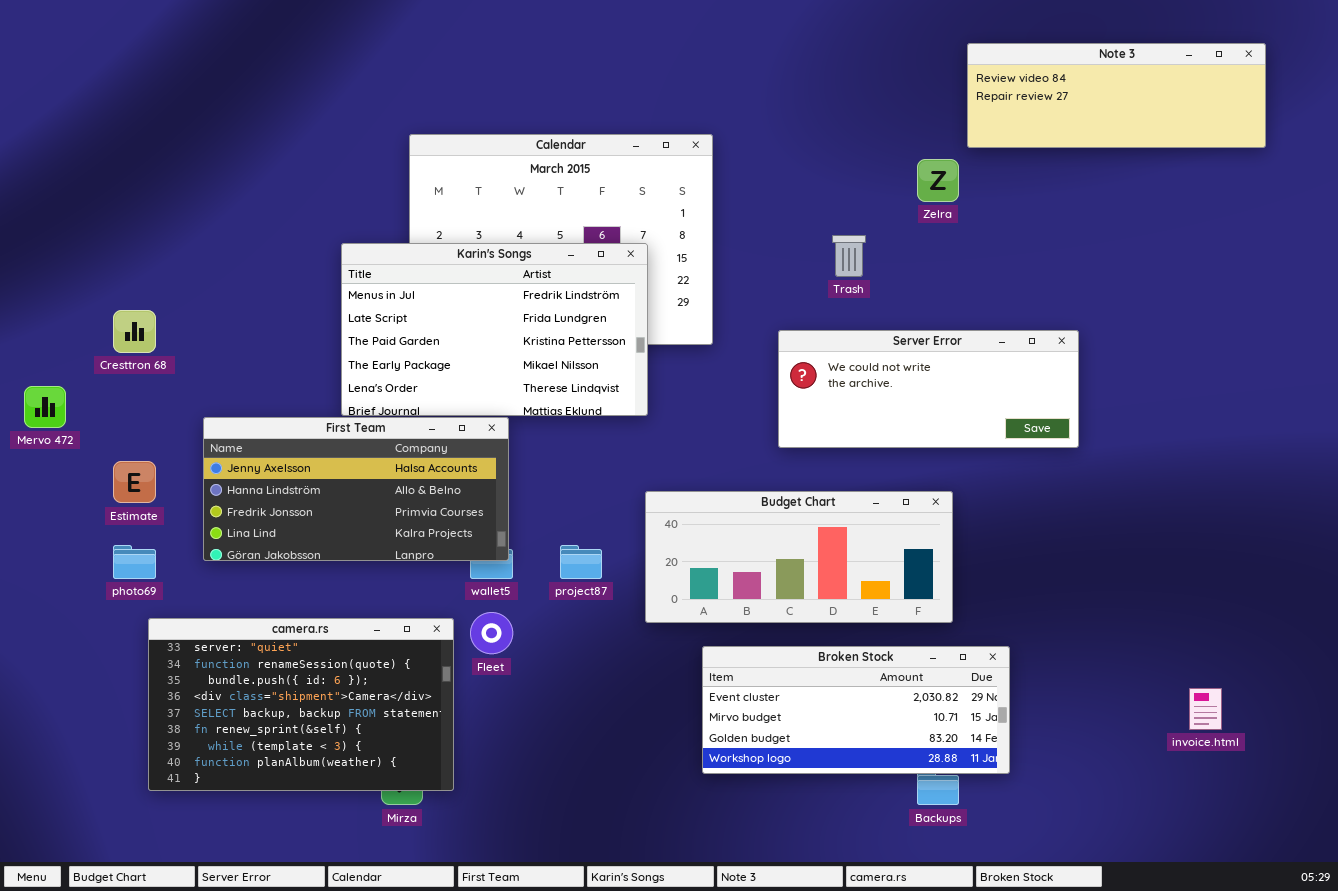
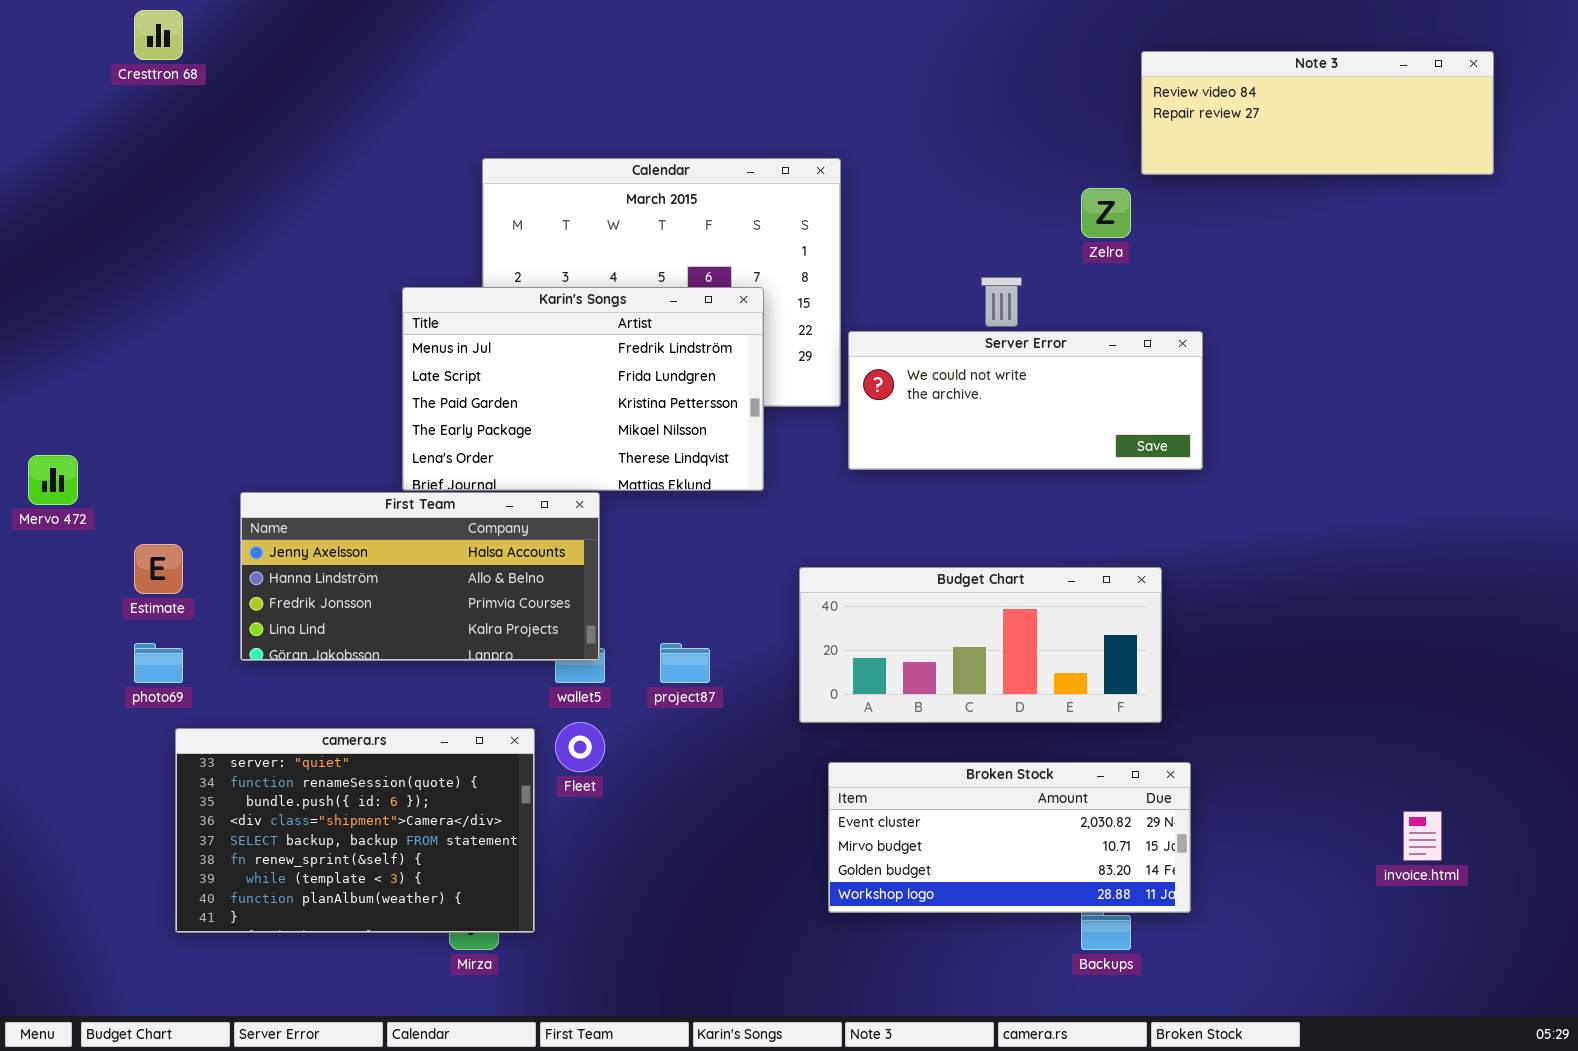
Cresttron 68: [113,310,156,353] -> [134,10,183,60], moved
Server Error: [778,330,1079,448] -> [848,331,1203,470], moved
Budget Chart: [645,491,953,623] -> [799,567,1162,723], moved

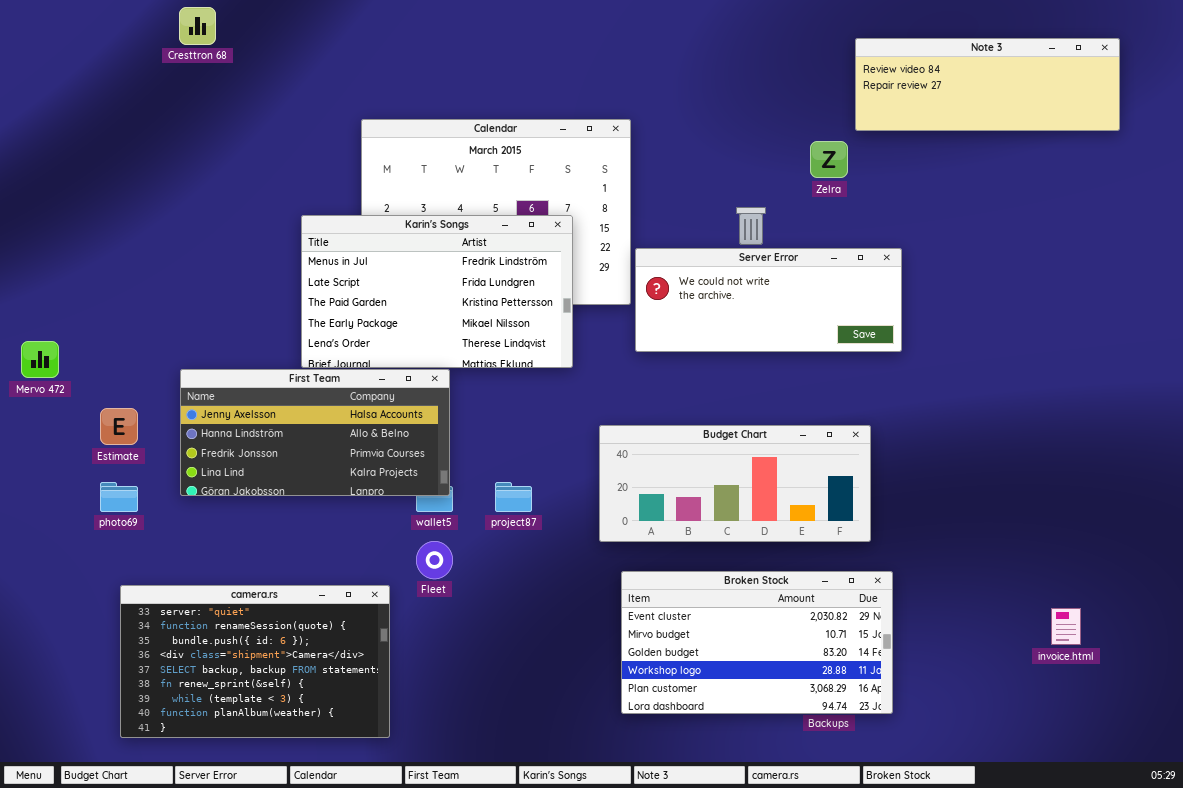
Cresttron 68: [134,10,183,60] -> [179,7,216,45], moved
camera.rs: [175,728,535,933] -> [120,585,390,738], moved
Broken Stock: [828,762,1191,913] -> [621,571,893,714], resized

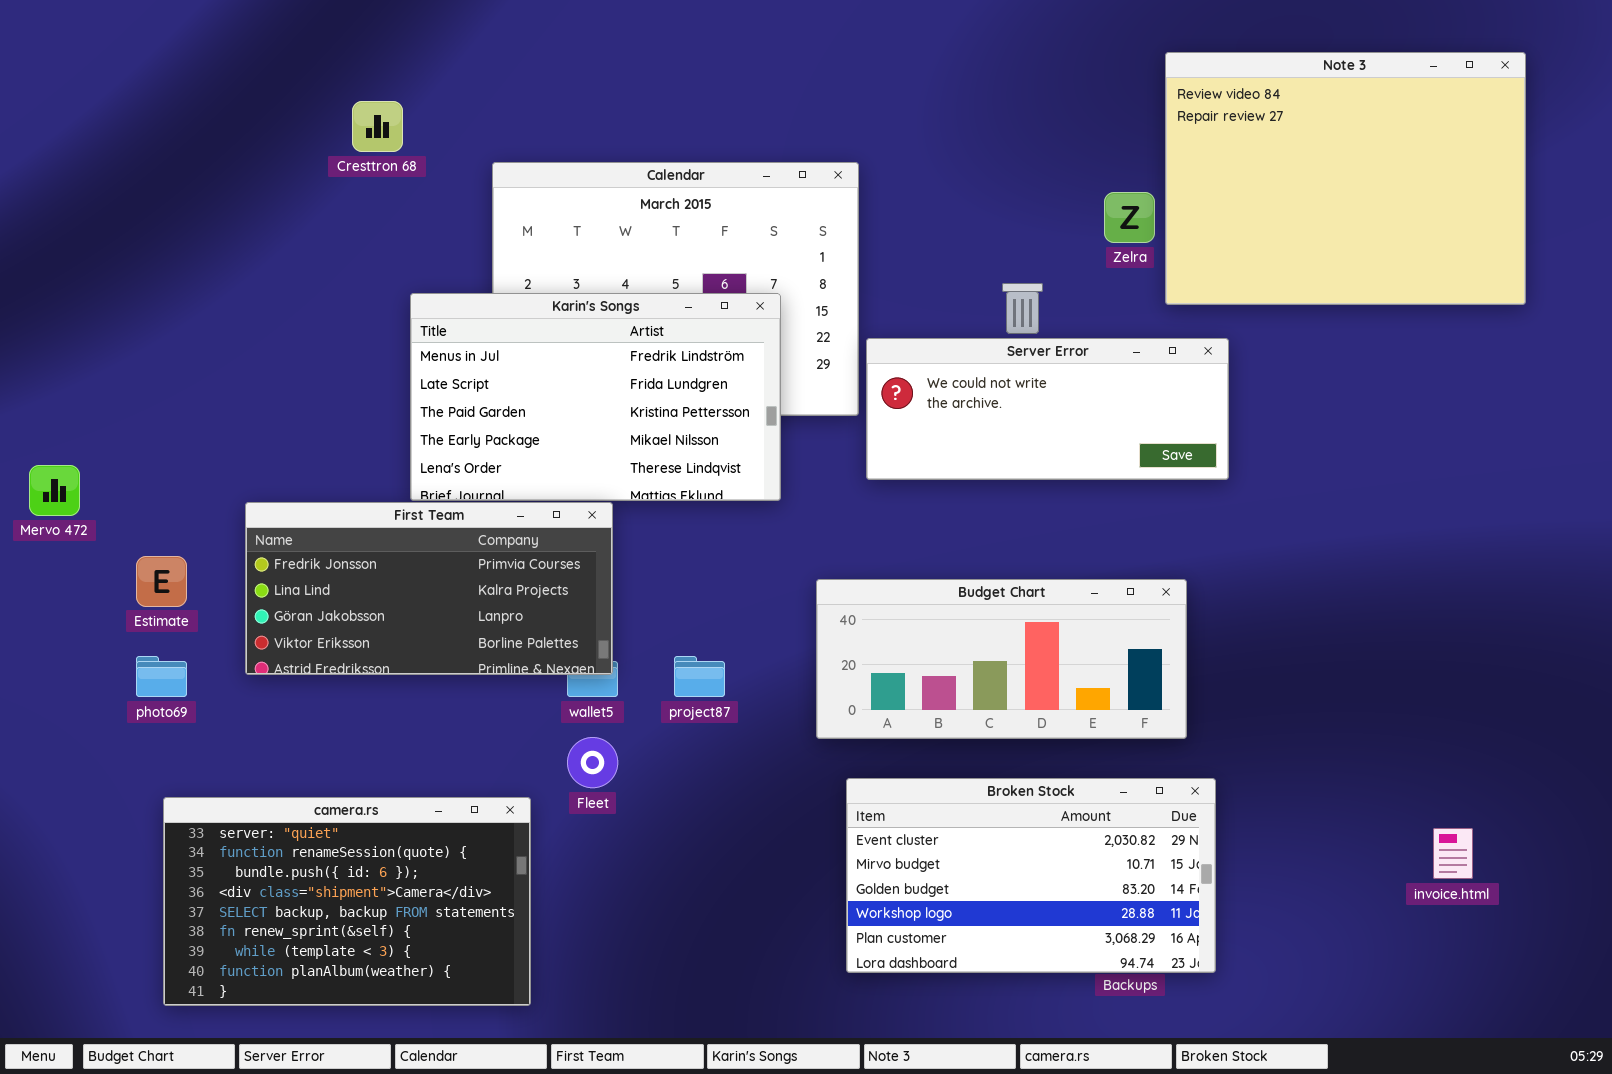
Cresttron 68: [179,7,216,45] -> [352,101,403,152], moved
Note 3: [855,38,1120,131] -> [1165,52,1526,305], resized
First Team: [180,369,450,496] -> [245,502,613,675], scrolled down 2 rows

